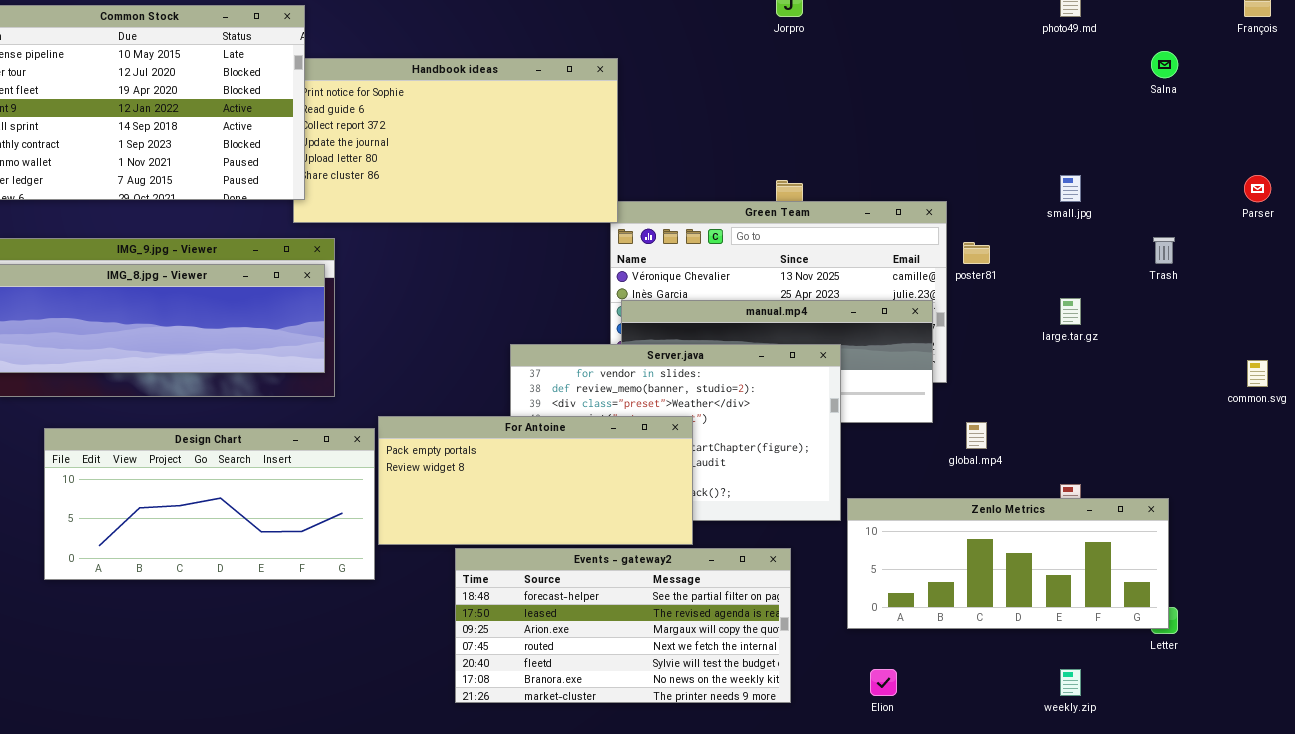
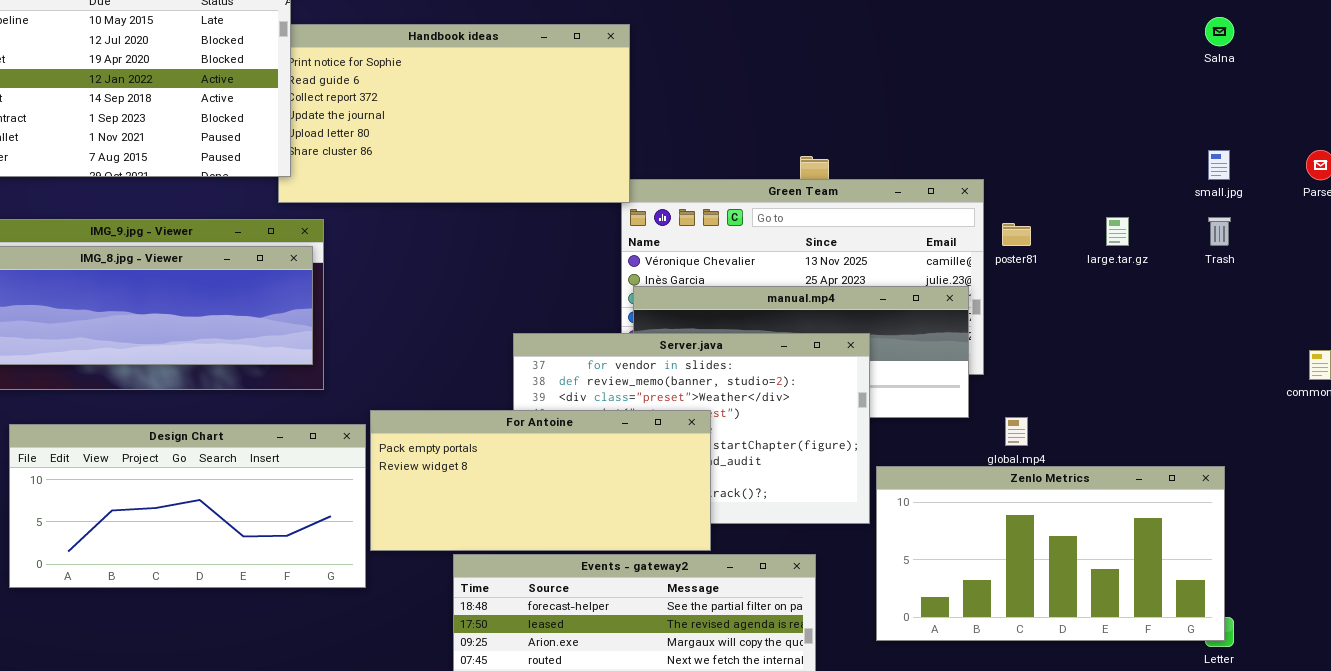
small.jpg: [1060,175,1081,202] -> [1208,150,1230,180], moved
large.tar.gz: [1060,298,1081,325] -> [1106,217,1129,246], moved
Zenlo Metrics: [847,498,1169,629] -> [876,466,1225,641], resized

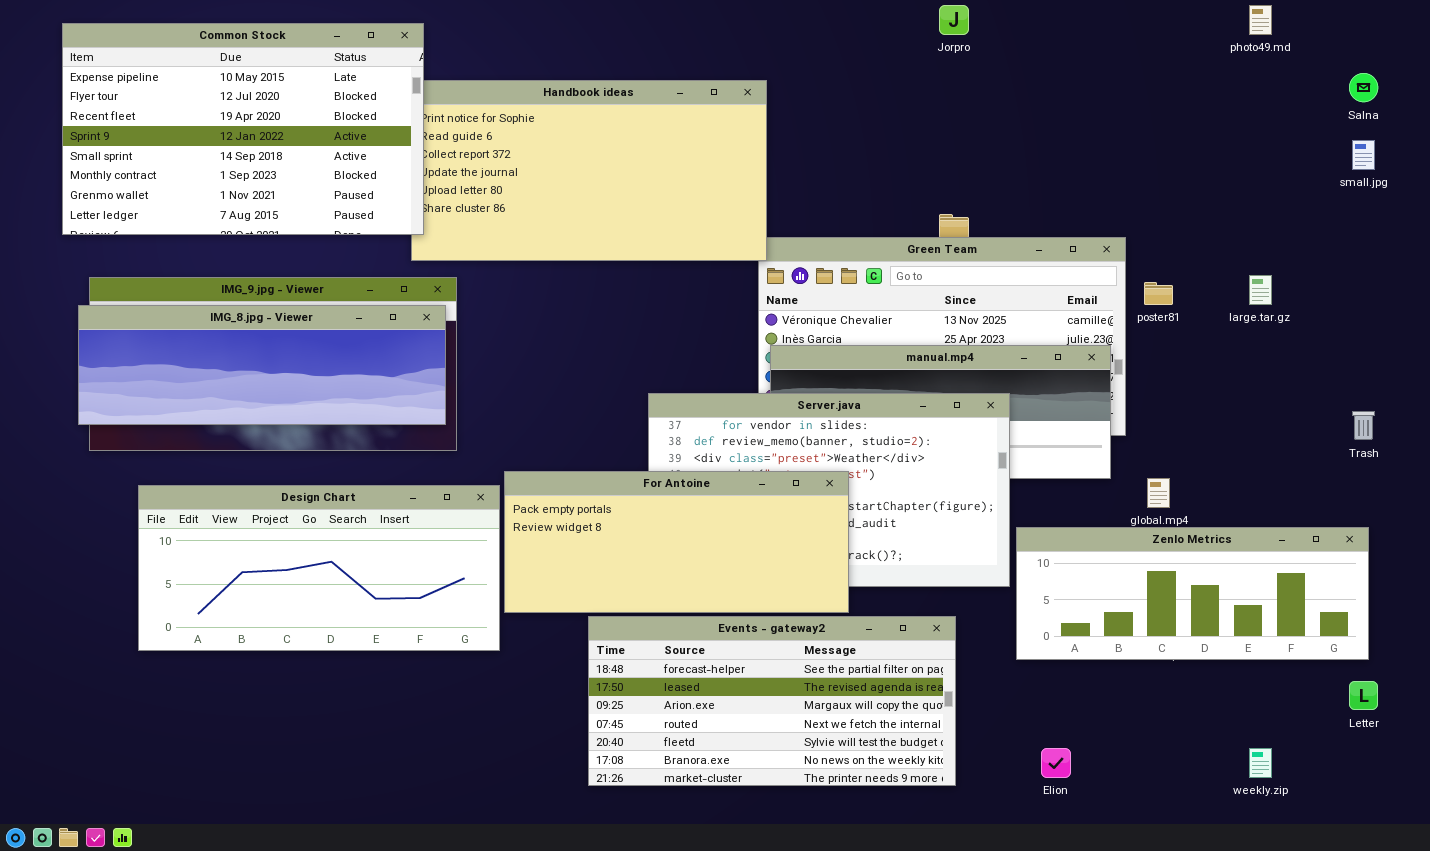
small.jpg: [1208,150,1230,180] -> [1352,140,1375,170], moved
Trash: [1208,217,1231,246] -> [1352,411,1375,440], moved
Zenlo Metrics: [876,466,1225,641] -> [1016,527,1369,660], resized

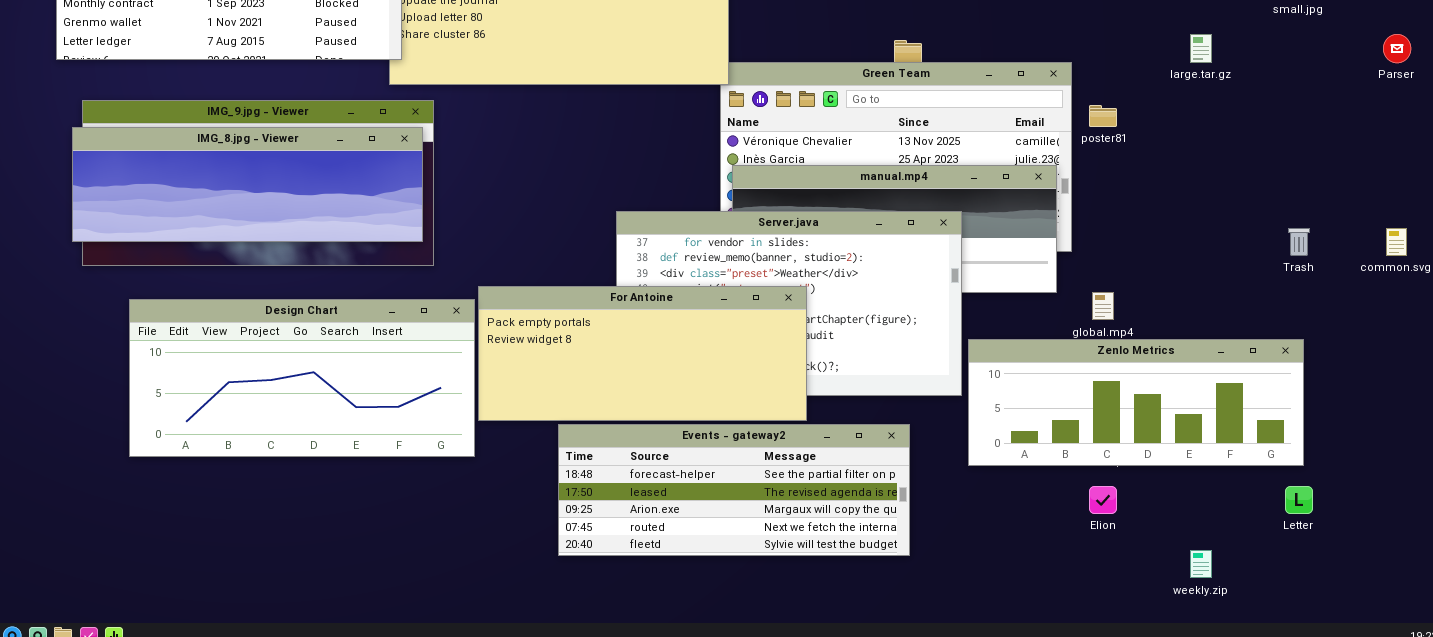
large.tar.gz: [1249,275,1272,305] -> [1190,34,1212,63], moved
Events - gateway2: [588,616,956,786] -> [558,424,910,556], resized
Elion: [1041,748,1071,778] -> [1089,486,1117,514], moved

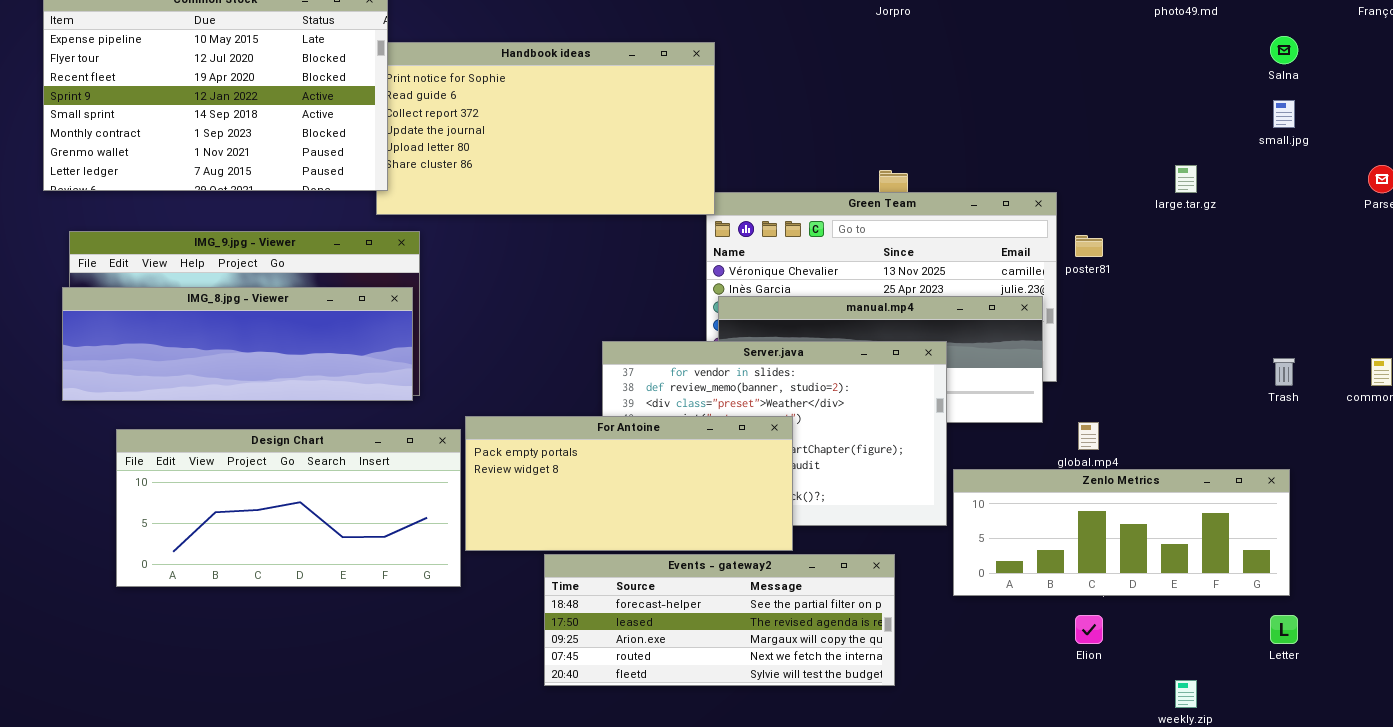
IMG_8.jpg - Viewer: [72,127,423,242] -> [62,287,413,401], moved

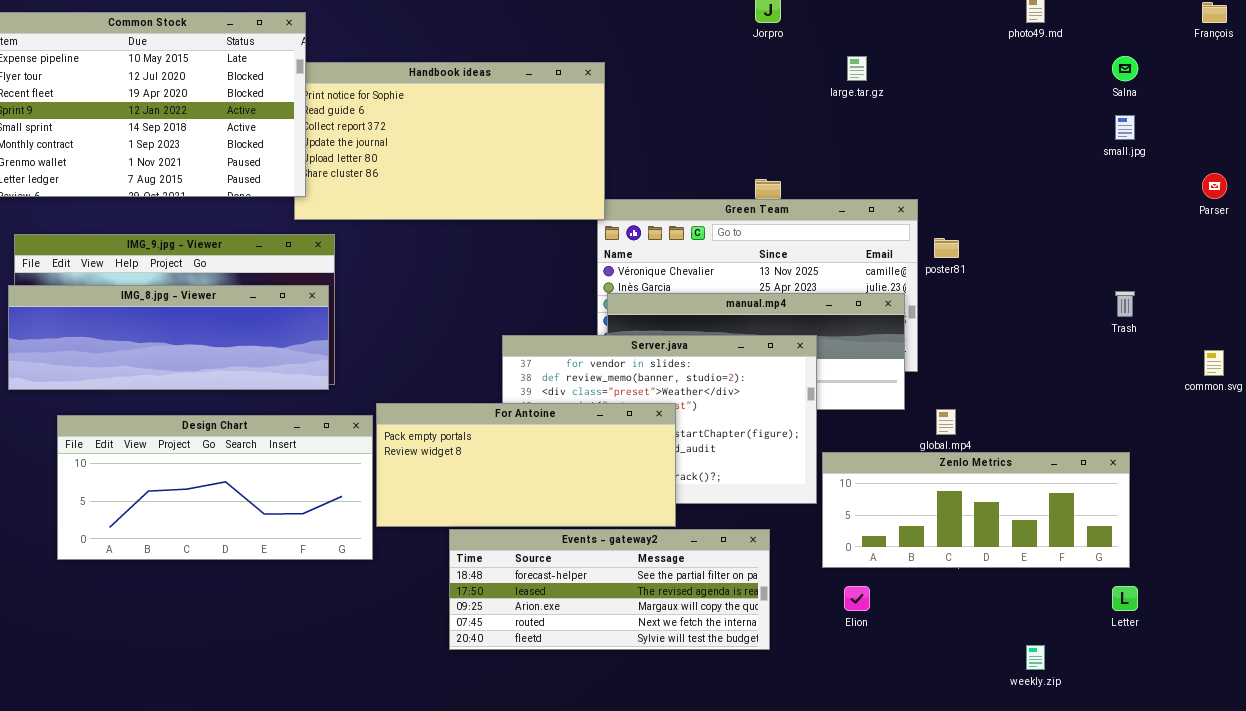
large.tar.gz: [1175,165,1197,193] -> [847,56,867,81], moved
Trash: [1273,358,1295,386] -> [1115,291,1135,317], moved
Elion: [1075,615,1103,644] -> [844,586,870,611], moved

